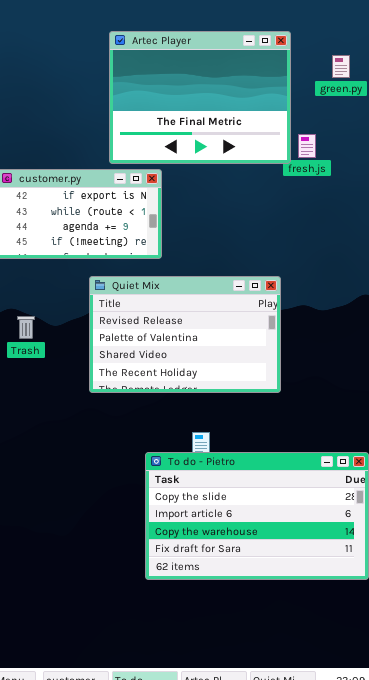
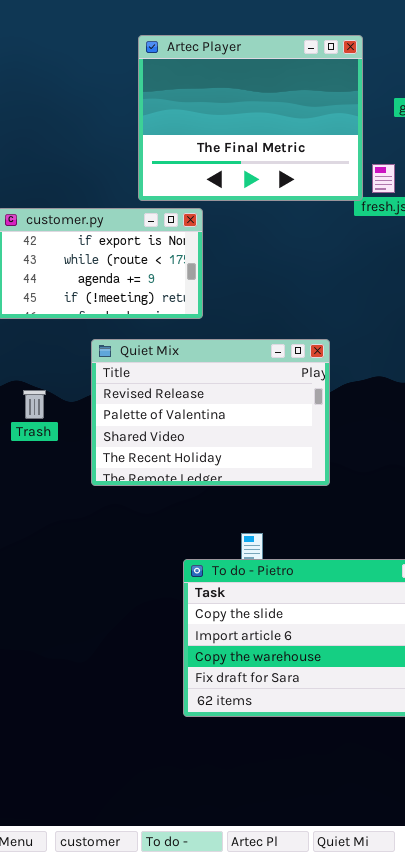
Quiet Mix: [89,276,281,393] -> [91,339,330,486], moved

